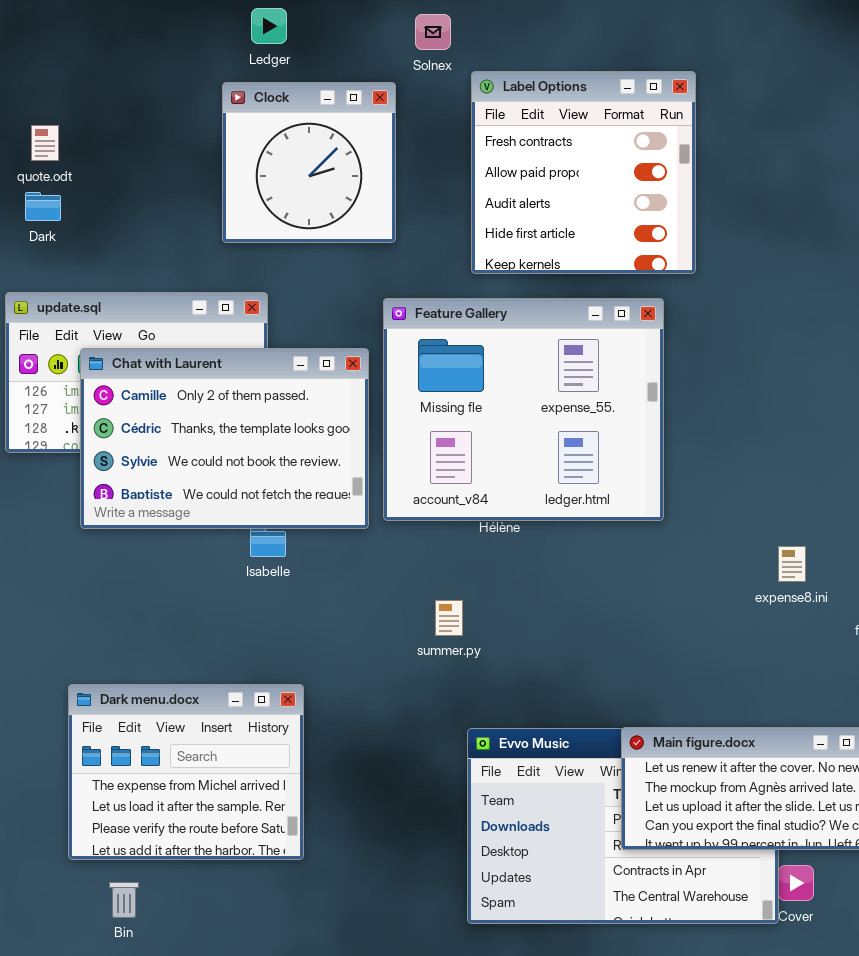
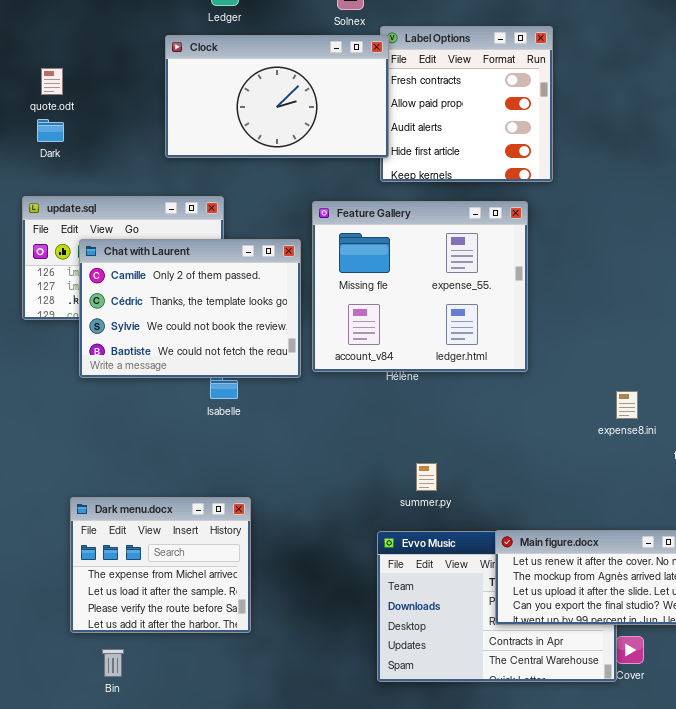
Clock: [222,82,396,243] -> [165,35,389,158], moved, resized
summer.py: [435,600,463,636] -> [416,463,437,491], moved

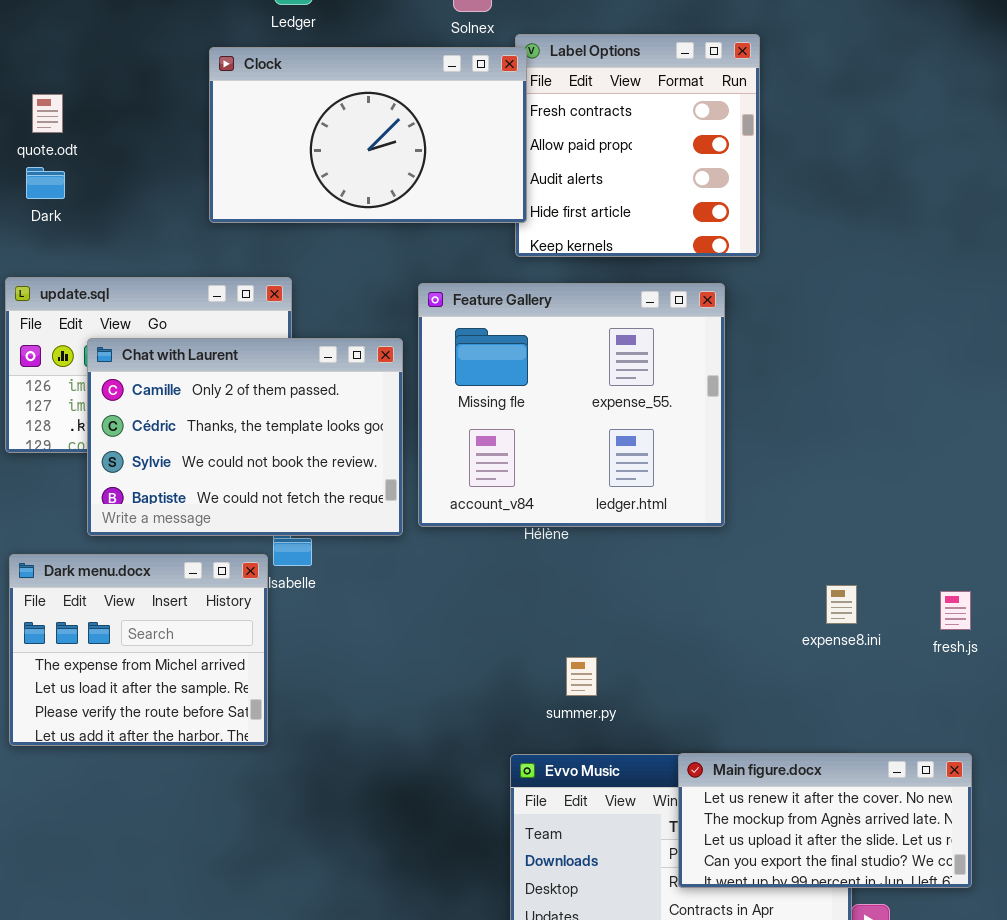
expense8.ini: [616,391,638,419] -> [826,585,857,624], moved
Dark menu.docx: [70,497,251,633] -> [9,554,268,746], moved

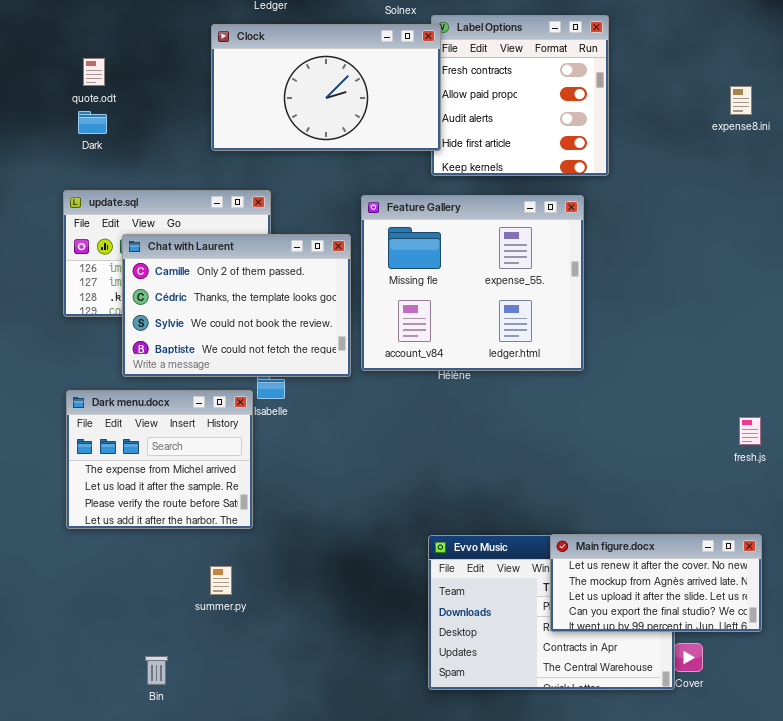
expense8.ini: [826,585,857,624] -> [730,86,752,115], moved
summer.py: [566,657,597,696] -> [210,566,232,595], moved

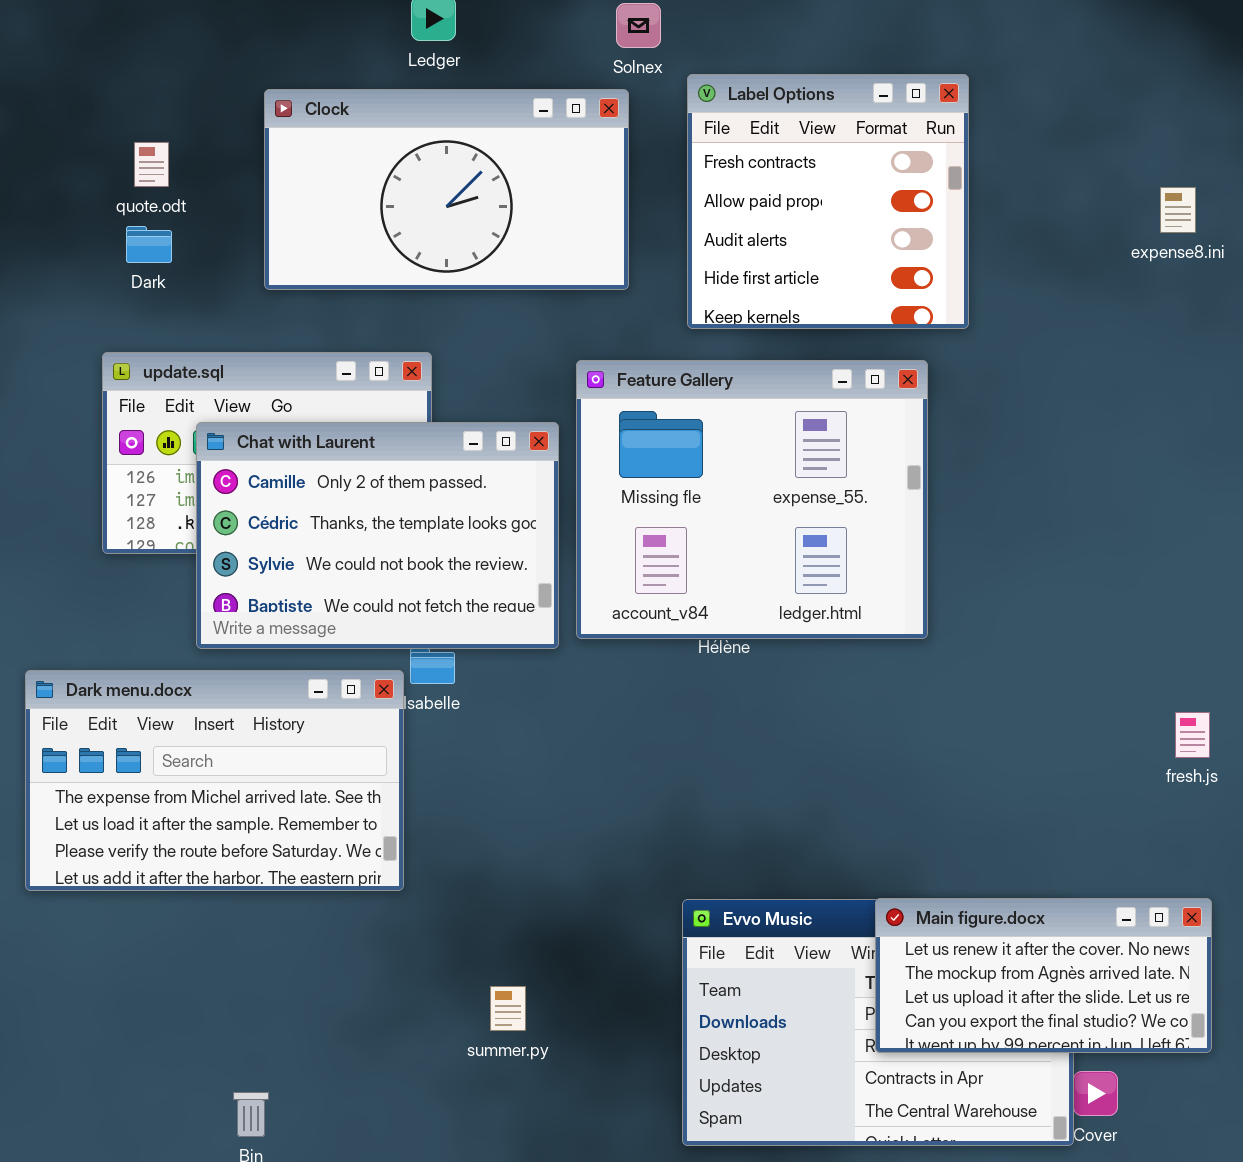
Clock: [211,24,441,151] -> [264,89,629,290], moved
Dark menu.docx: [66,390,253,529] -> [25,670,404,891], resized
summer.py: [210,566,232,595] -> [490,986,526,1031], moved

